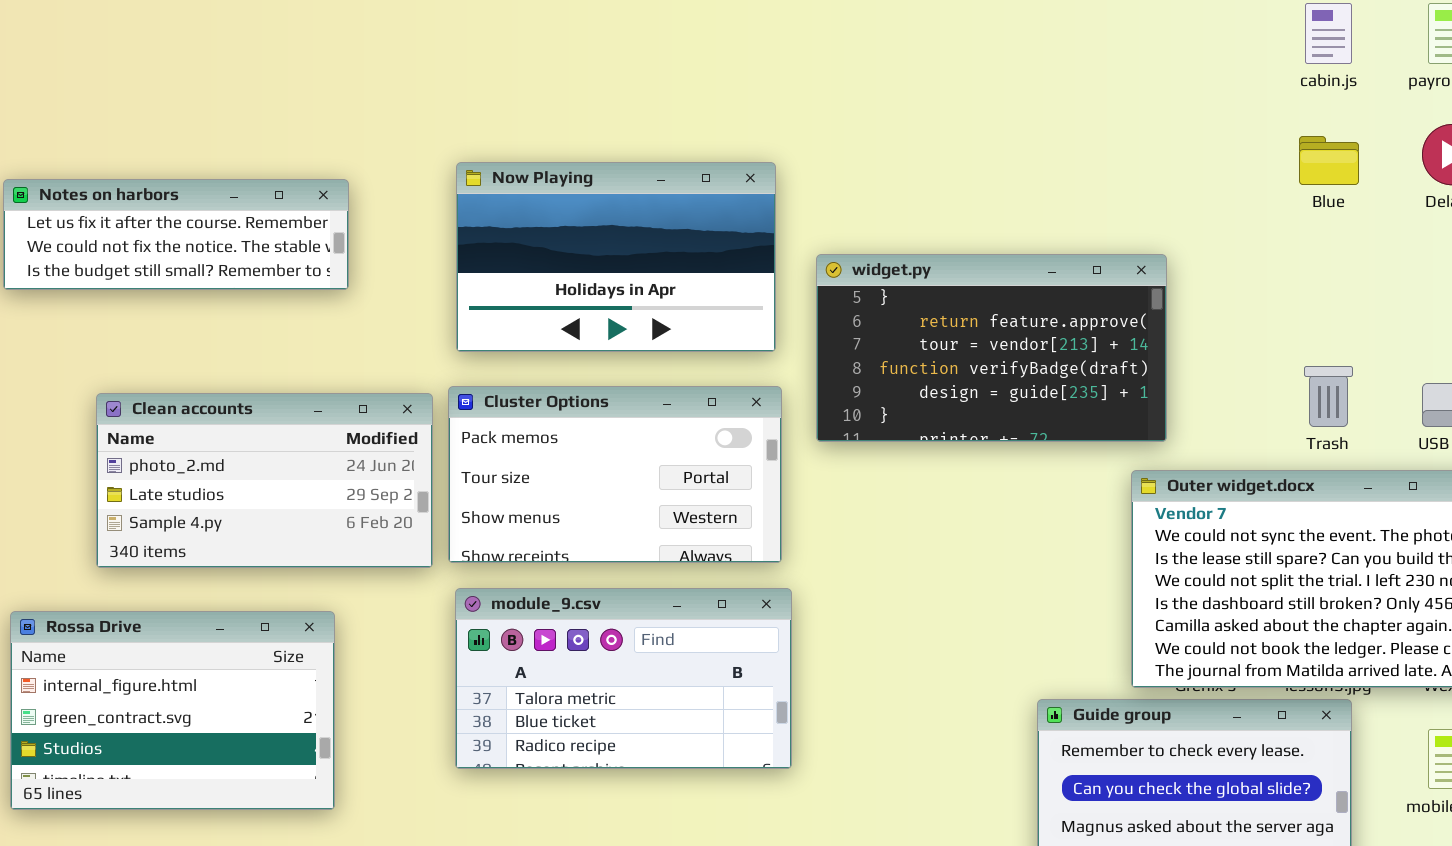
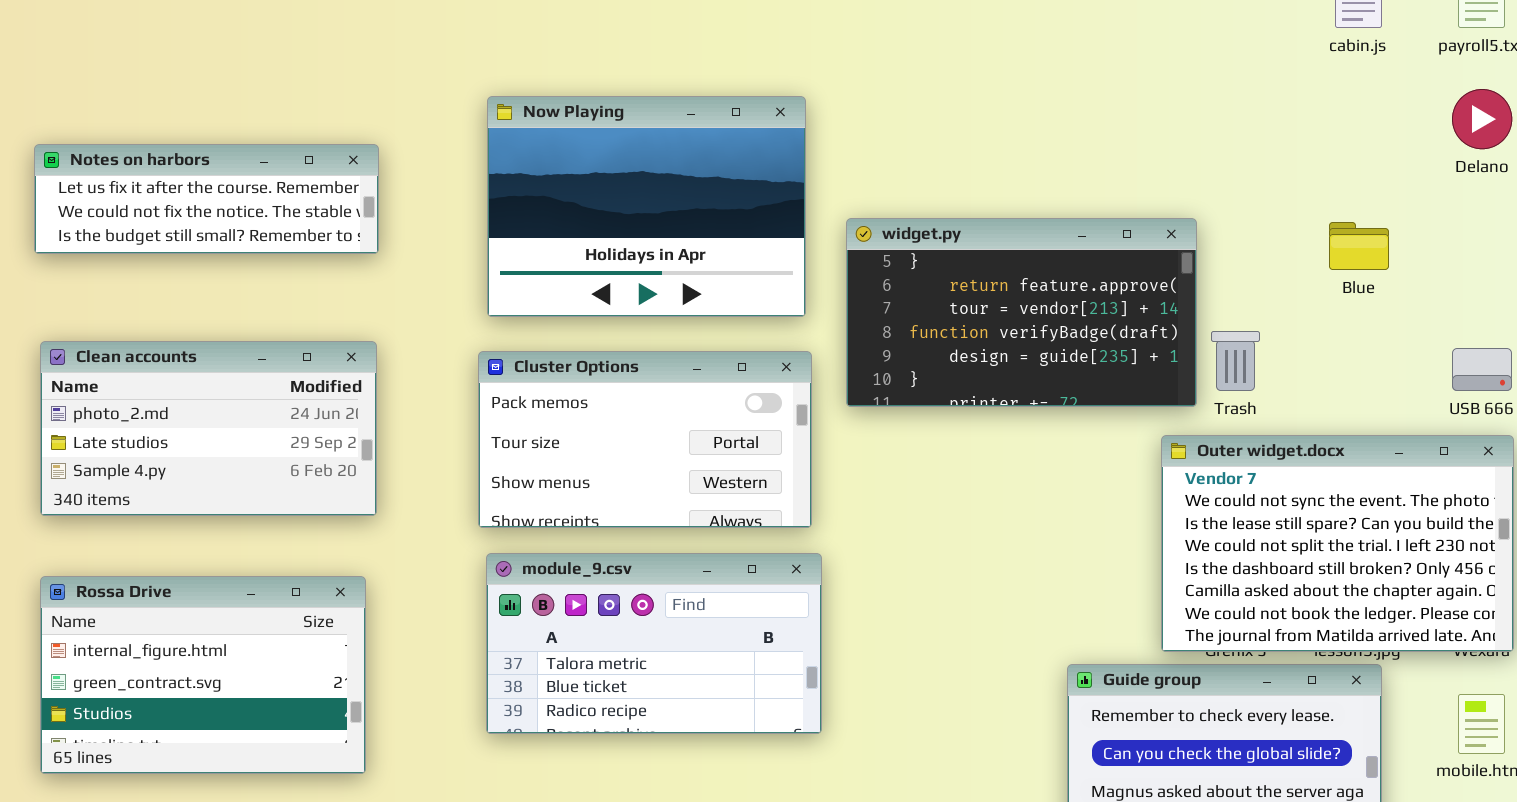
Blue: [1299,136,1359,185] -> [1329,222,1389,270], moved
Now Playing: [456,162,776,352] -> [487,96,806,317], resized
Trash: [1304,366,1353,427] -> [1211,331,1260,391], moved
Clean accounts: [96,393,433,568] -> [40,341,377,516], moved

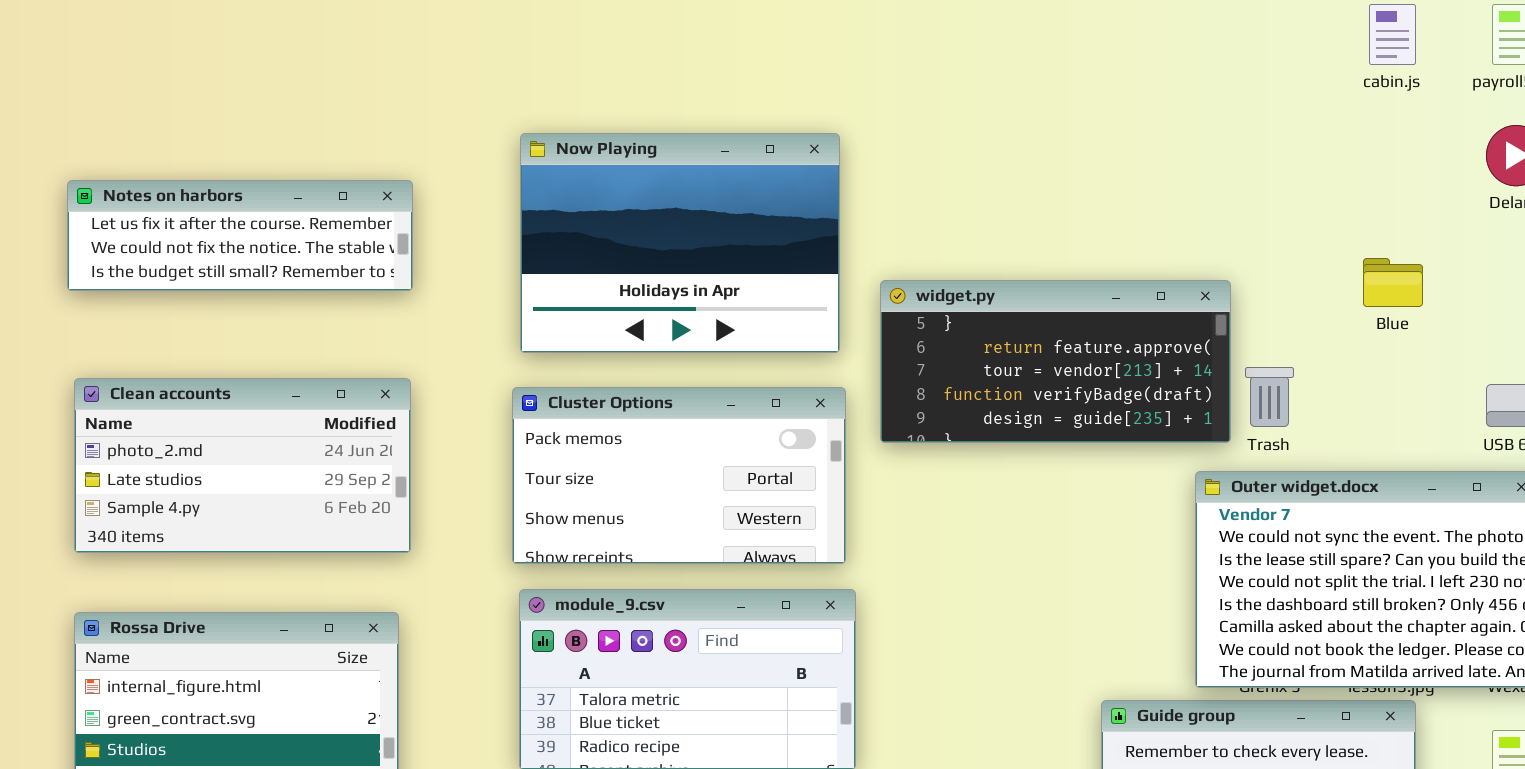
widget.py: [846,218,1197,407] -> [880,280,1231,443], resized

